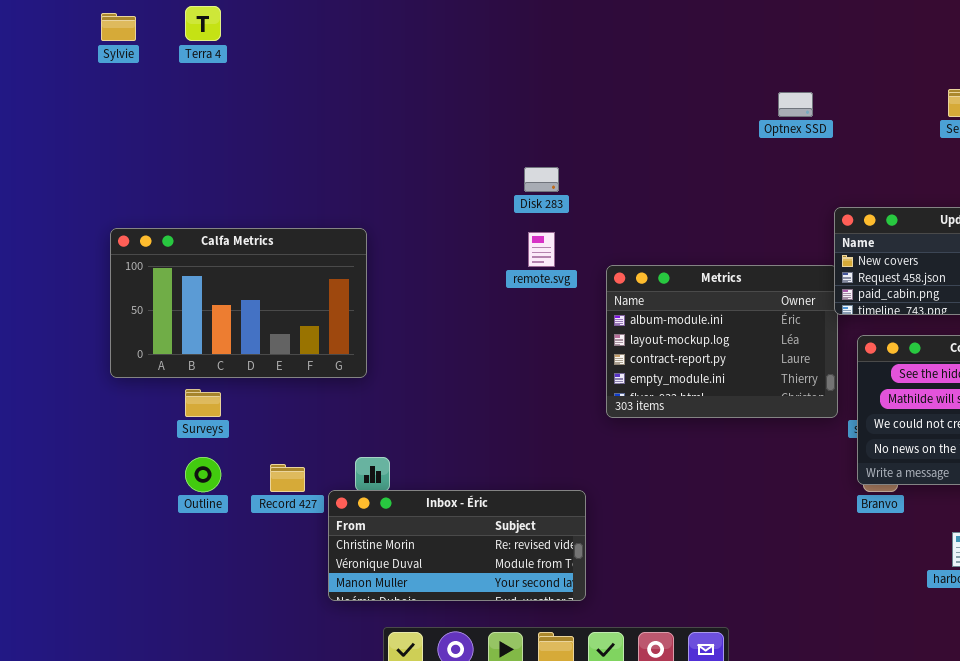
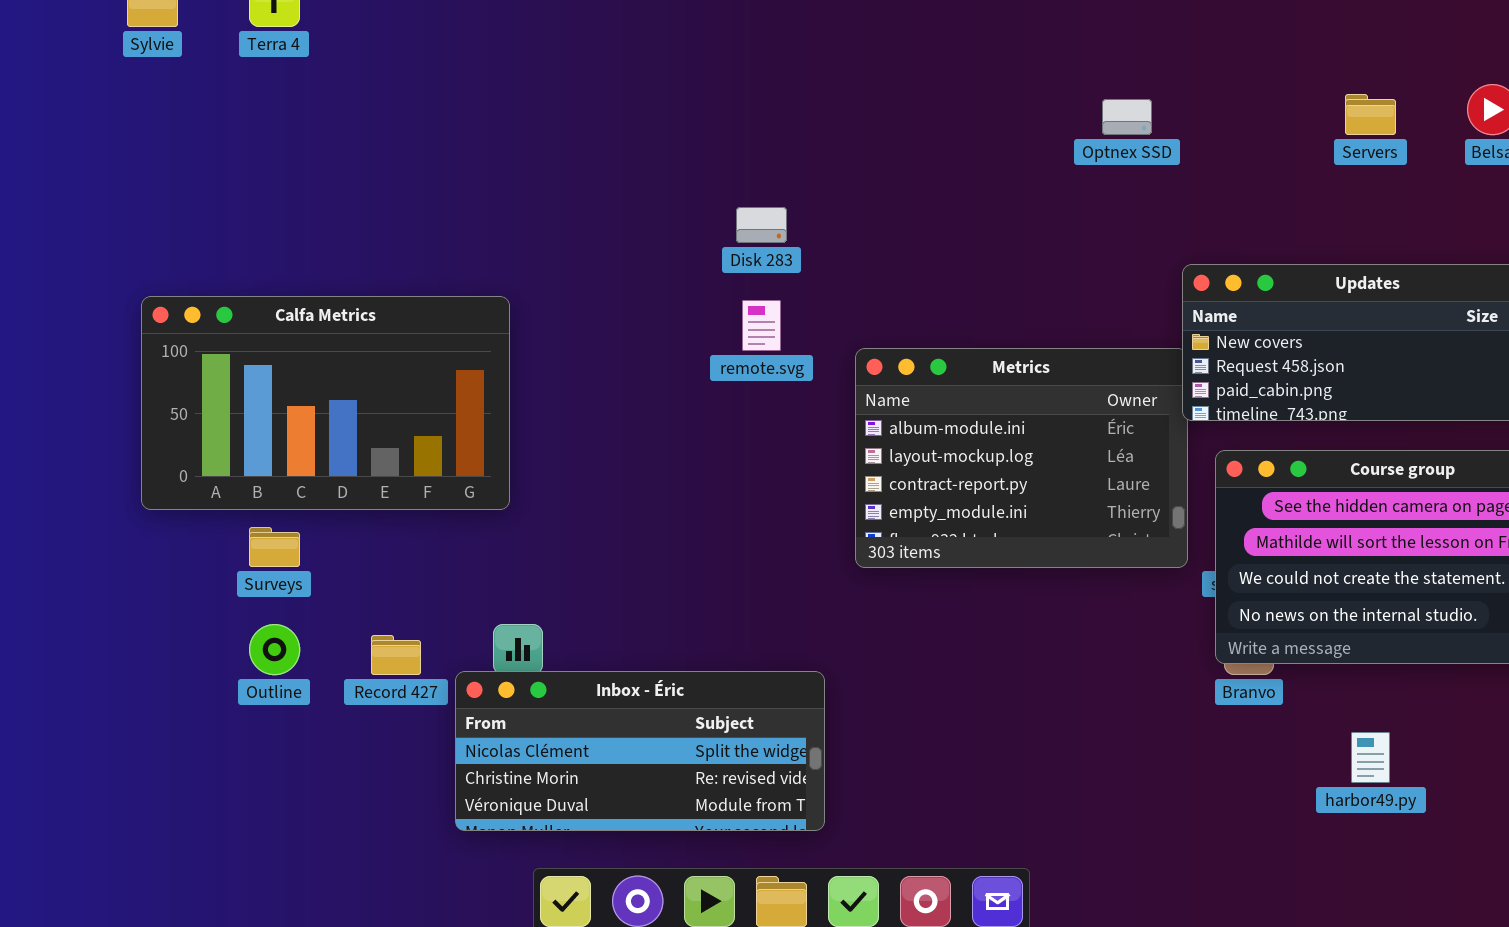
Inbox - Éric: [328,490,586,601] -> [455,671,825,831], scrolled up 1 row

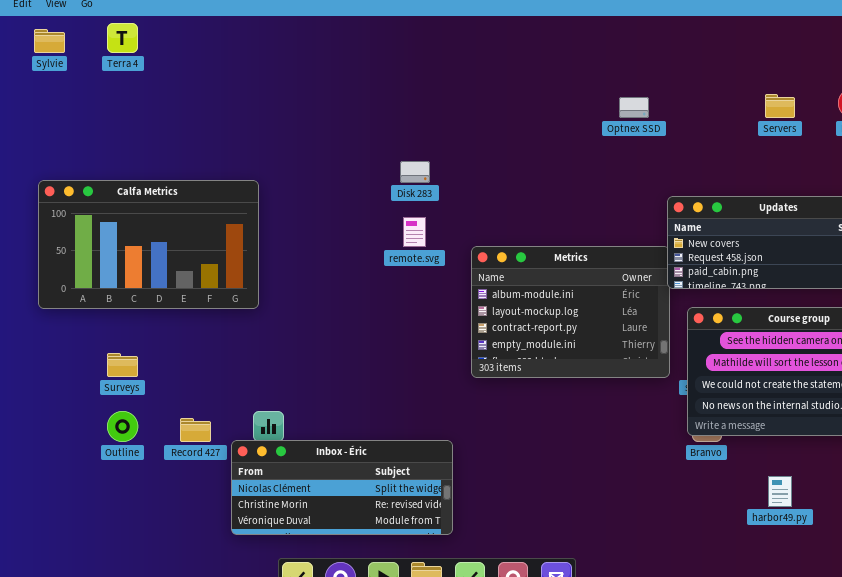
Calfa Metrics: [141,296,510,510] -> [38,180,259,309], moved

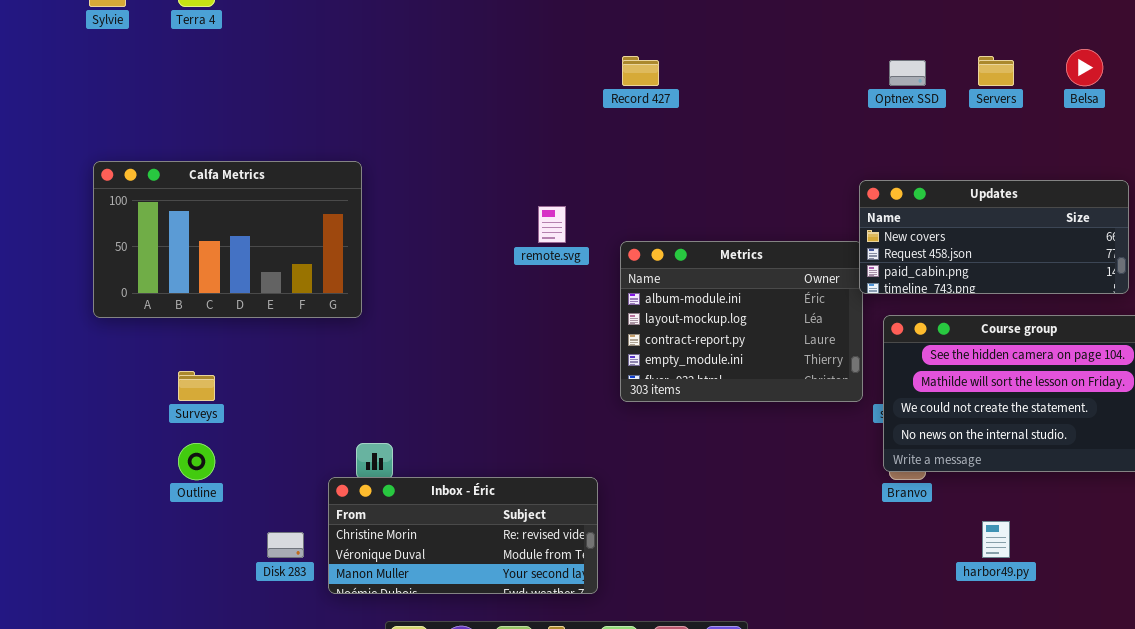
Optnex SSD: [619,97,649,118] -> [889,60,926,86], moved
Disk 283: [400,161,430,183] -> [267,532,304,558], moved
Record 427: [180,418,211,442] -> [622,56,659,86], moved
Inbox - Éric: [231,440,453,535] -> [328,477,598,594], scrolled down 1 row

